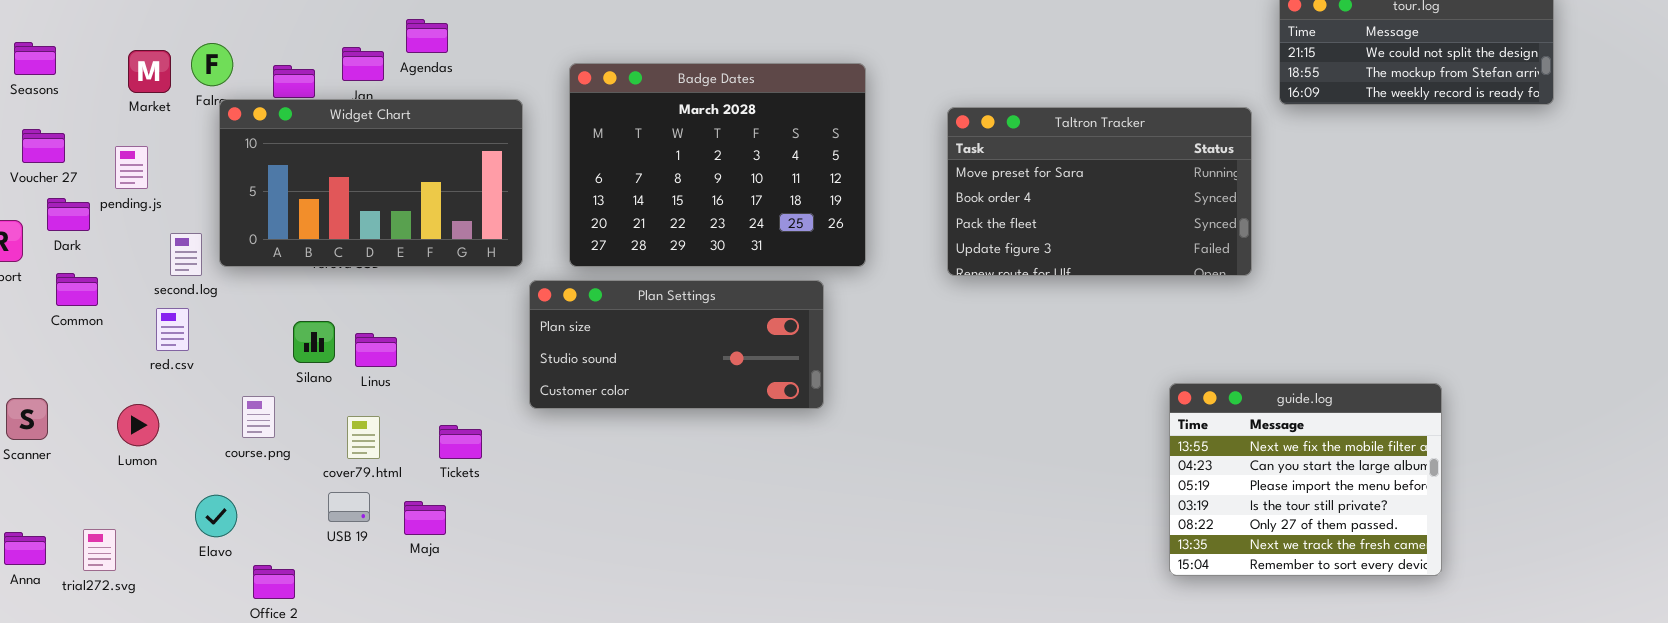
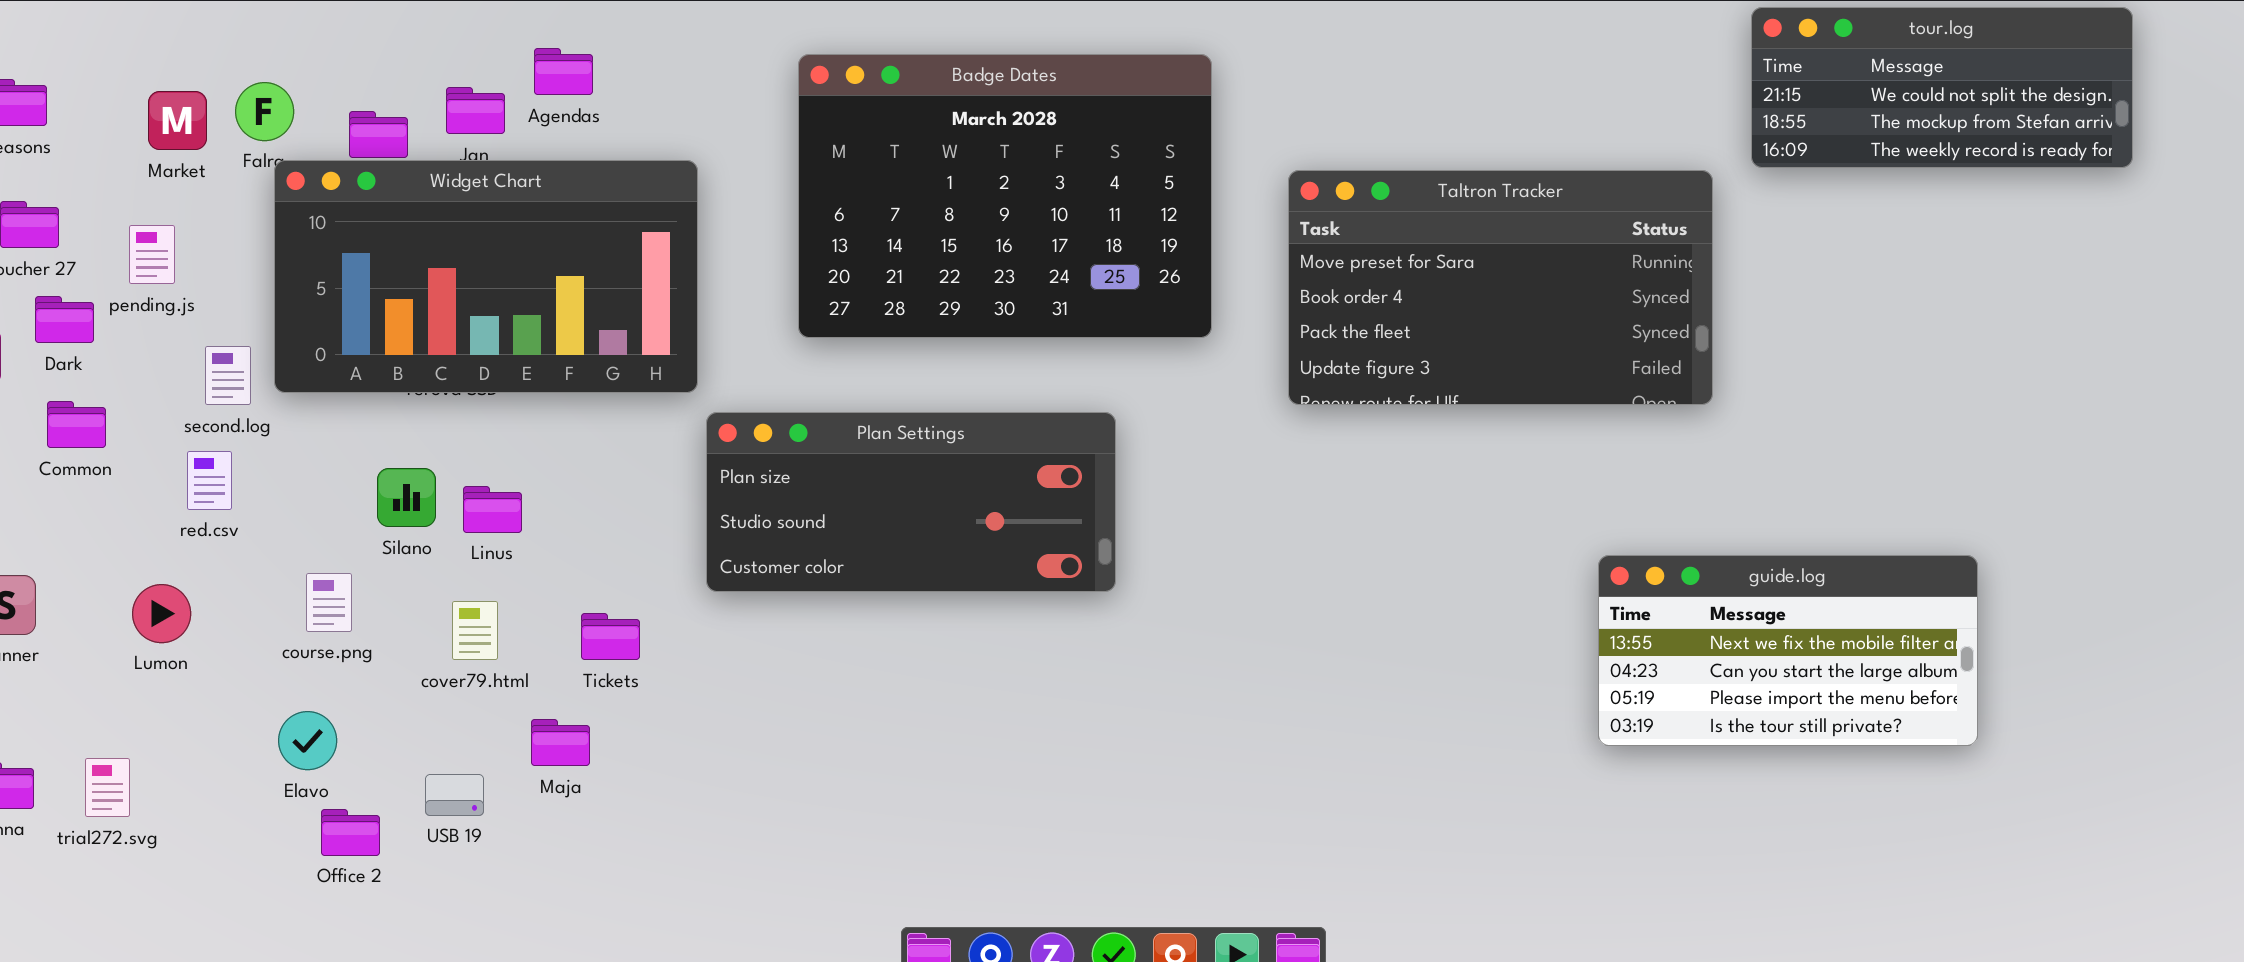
Badge Dates: [569,63,866,267] -> [798,54,1212,338], moved
guide.log: [1169,383,1442,576] -> [1598,555,1978,746], resized
USB 19: [328,492,370,522] -> [425,774,484,816], moved
Elavo: [195,495,237,537] -> [278,711,337,770], moved

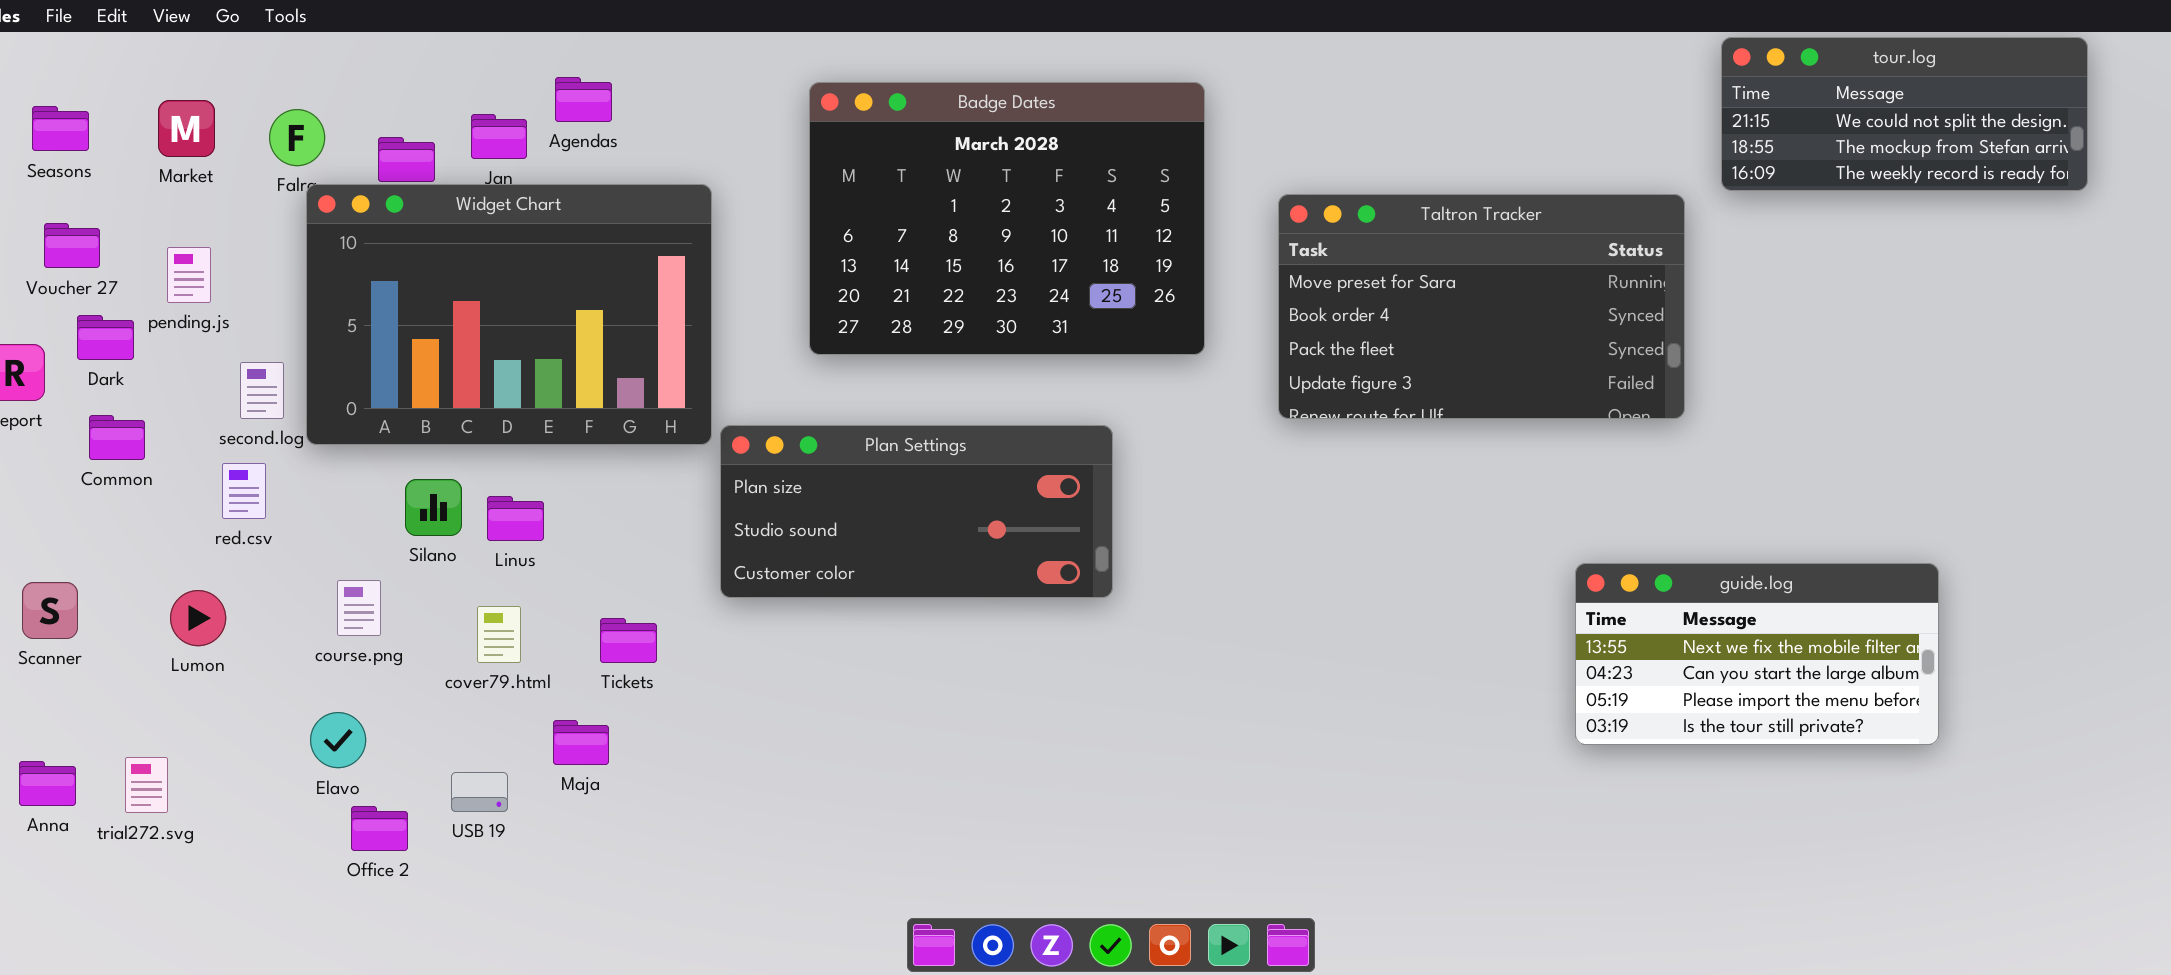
Market: [148,91,207,150] -> [158,100,215,157], moved
Widget Chart: [274,160,698,393] -> [306,184,712,445], resized

